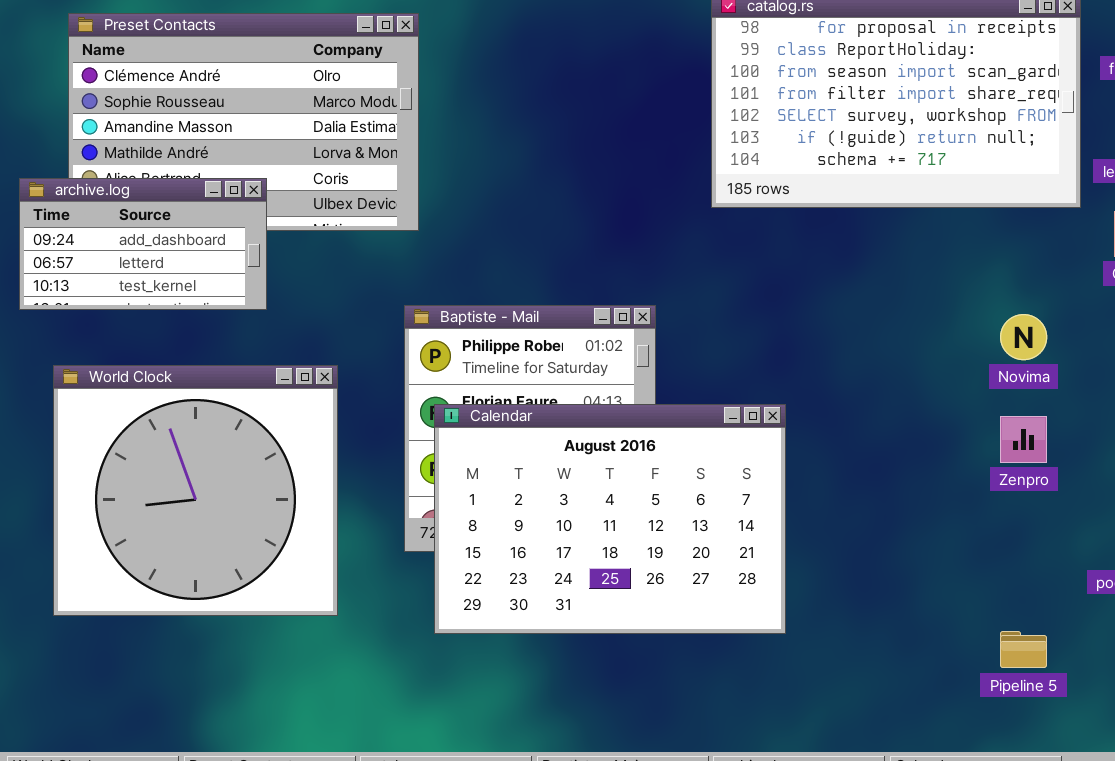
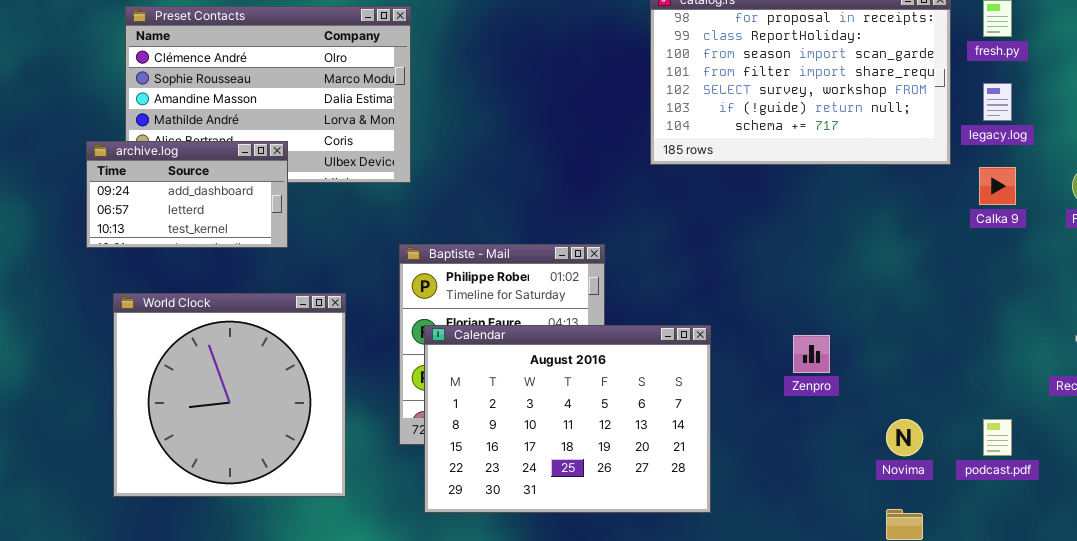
Novima: [1000,314,1047,360] -> [886,419,923,456], moved
Zenpro: [1000,416,1047,463] -> [793,335,830,373], moved

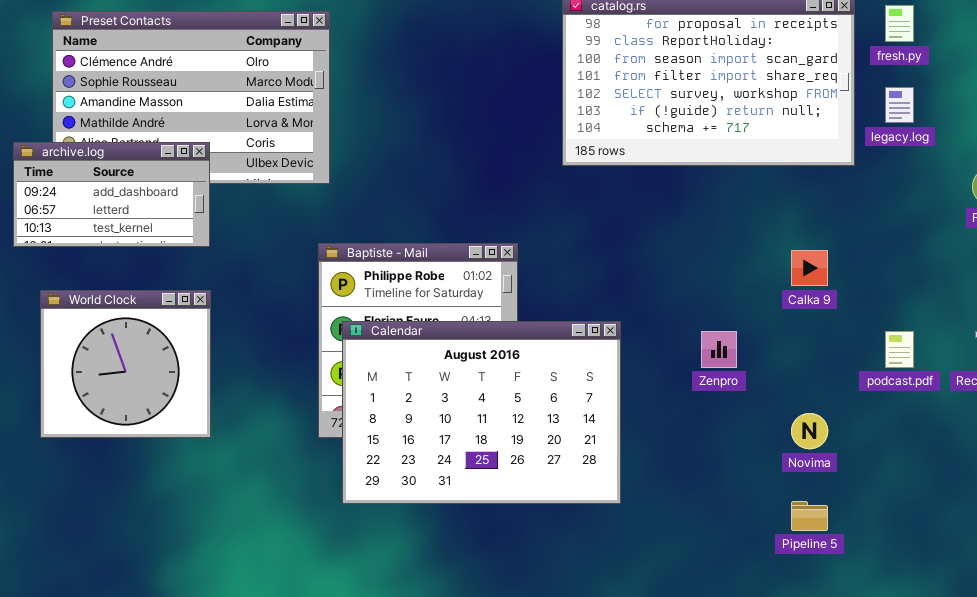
Calka 9: [979,167,1016,205] -> [791,250,828,286], moved
World Clock: [113,293,346,497] -> [40,290,211,438], resized
podcast.pdf: [983,419,1012,456] -> [885,331,914,368], moved

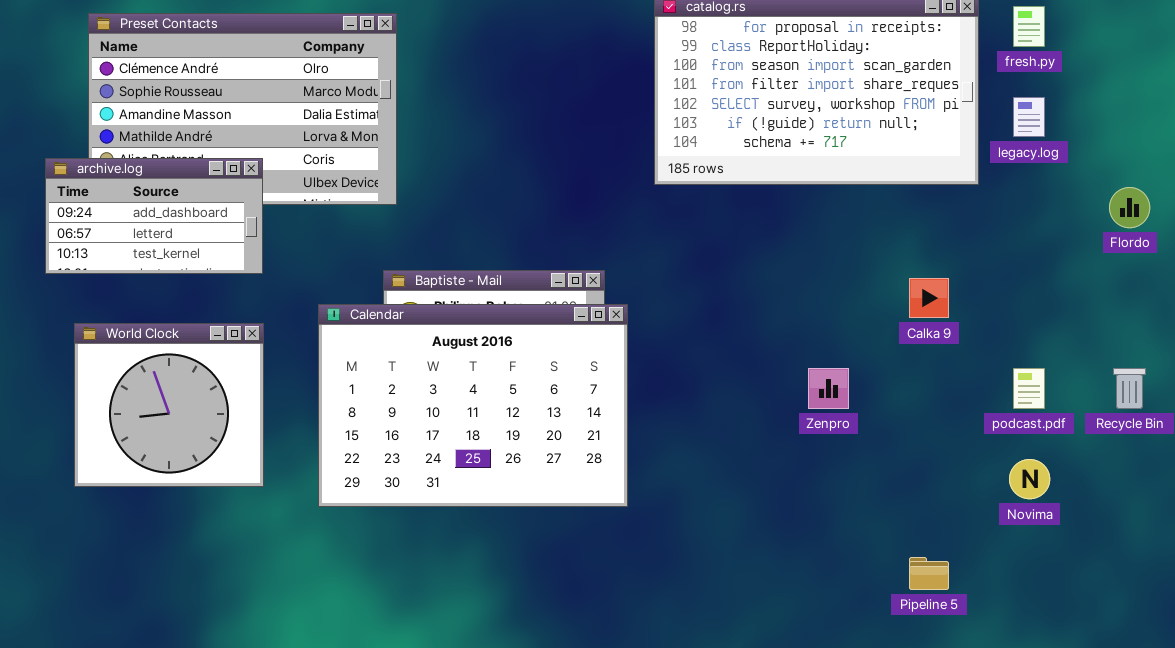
Calendar: [342,321,621,504] -> [318,304,628,507], moved
Novima: [791,413,828,449] -> [1009,459,1050,499], moved

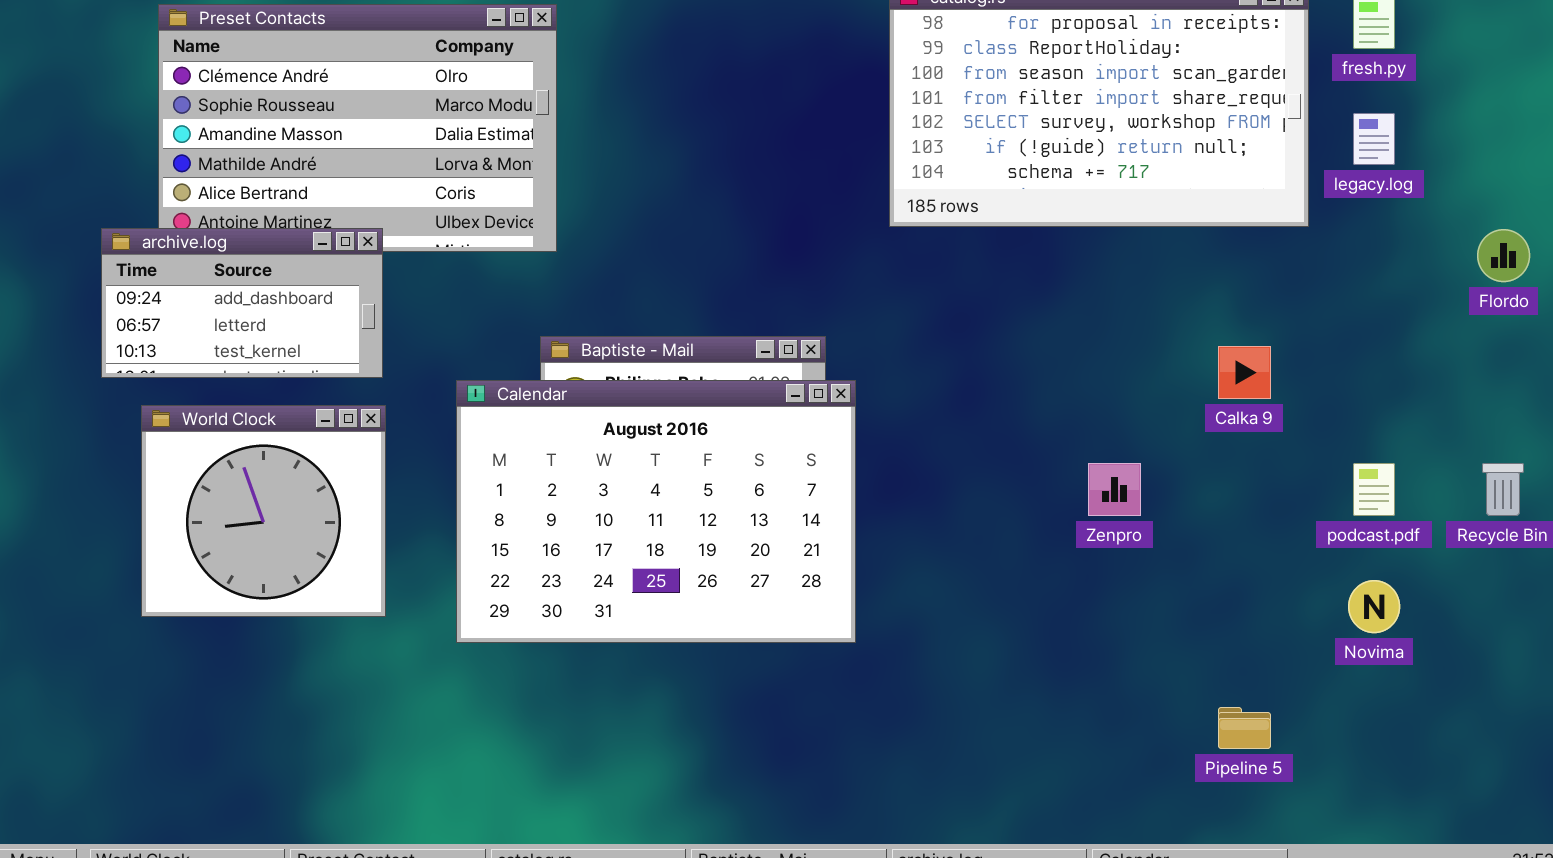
archive.log: [45,158,263,274] -> [101,228,383,378], moved

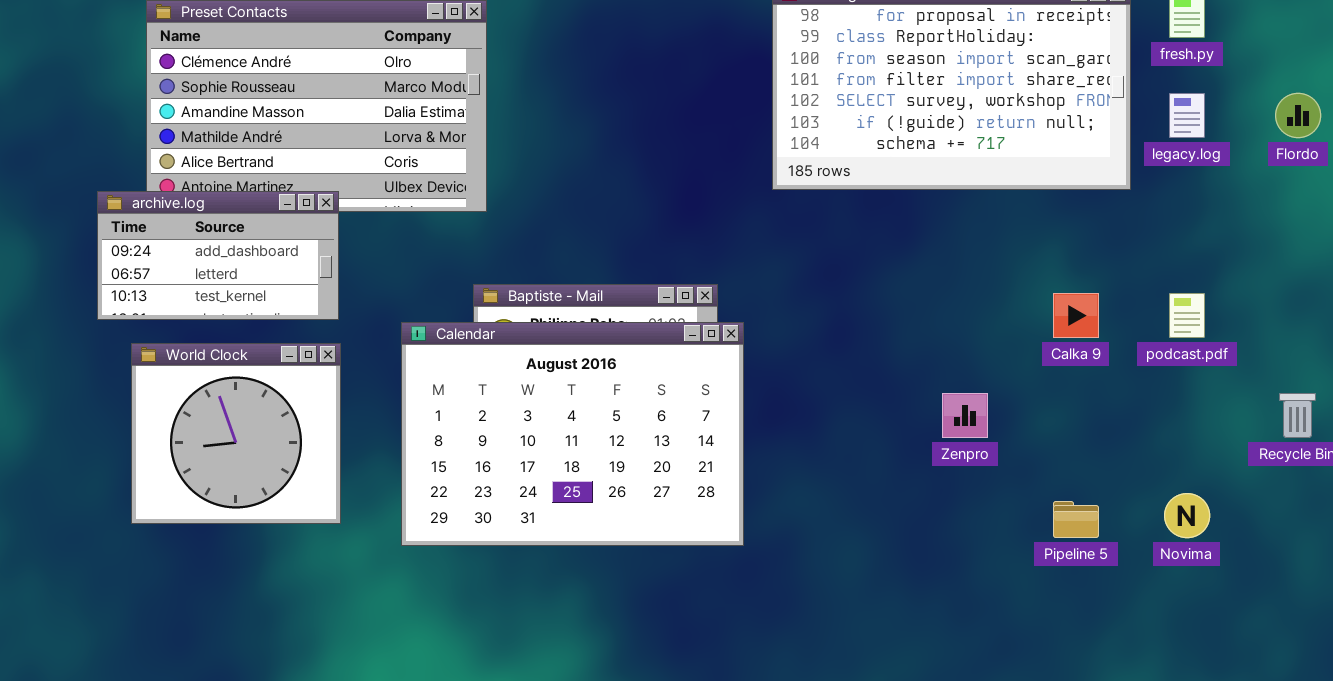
Flordo: [1477,229,1530,282] -> [1275,93,1321,138], moved
podcast.pdf: [1353,463,1395,516] -> [1169,293,1205,338], moved
Pipeline 5: [1218,707,1271,749] -> [1053,501,1099,538], moved

